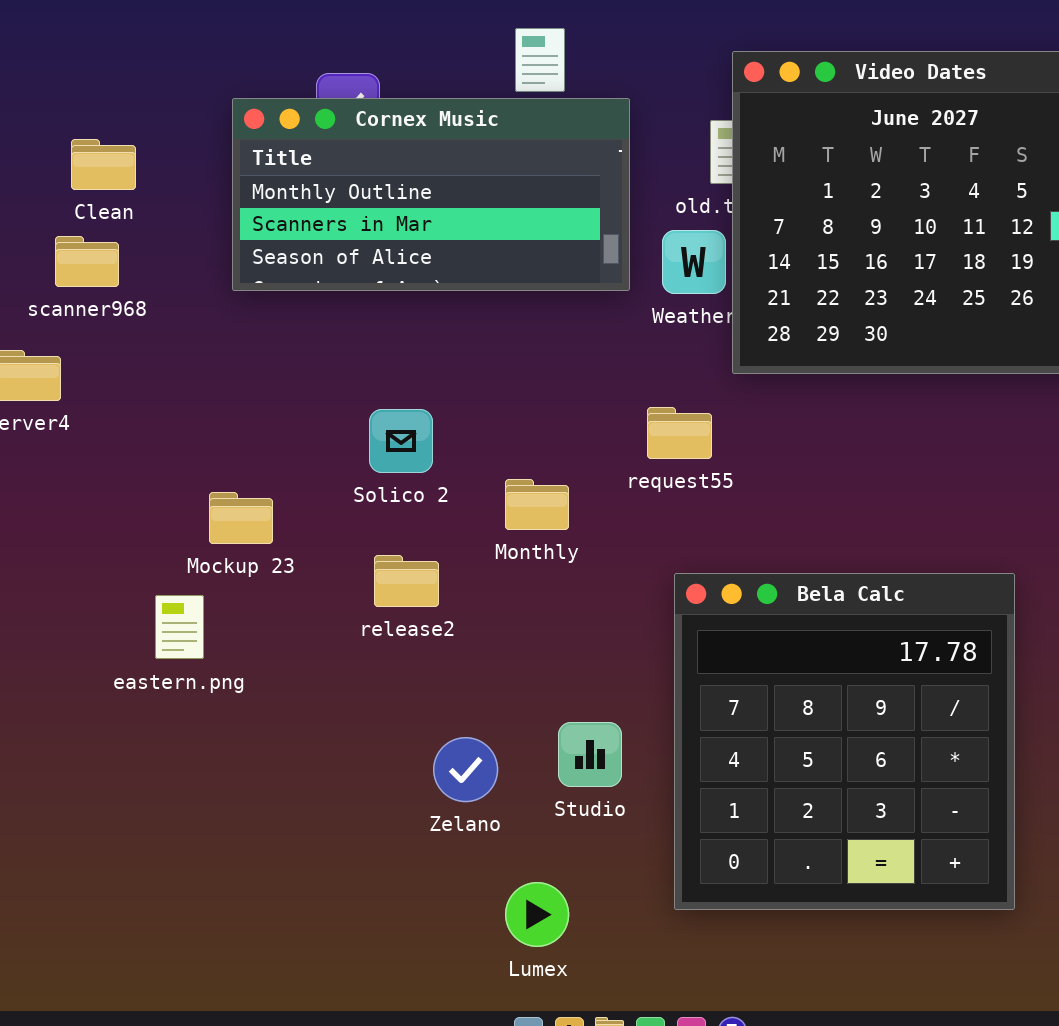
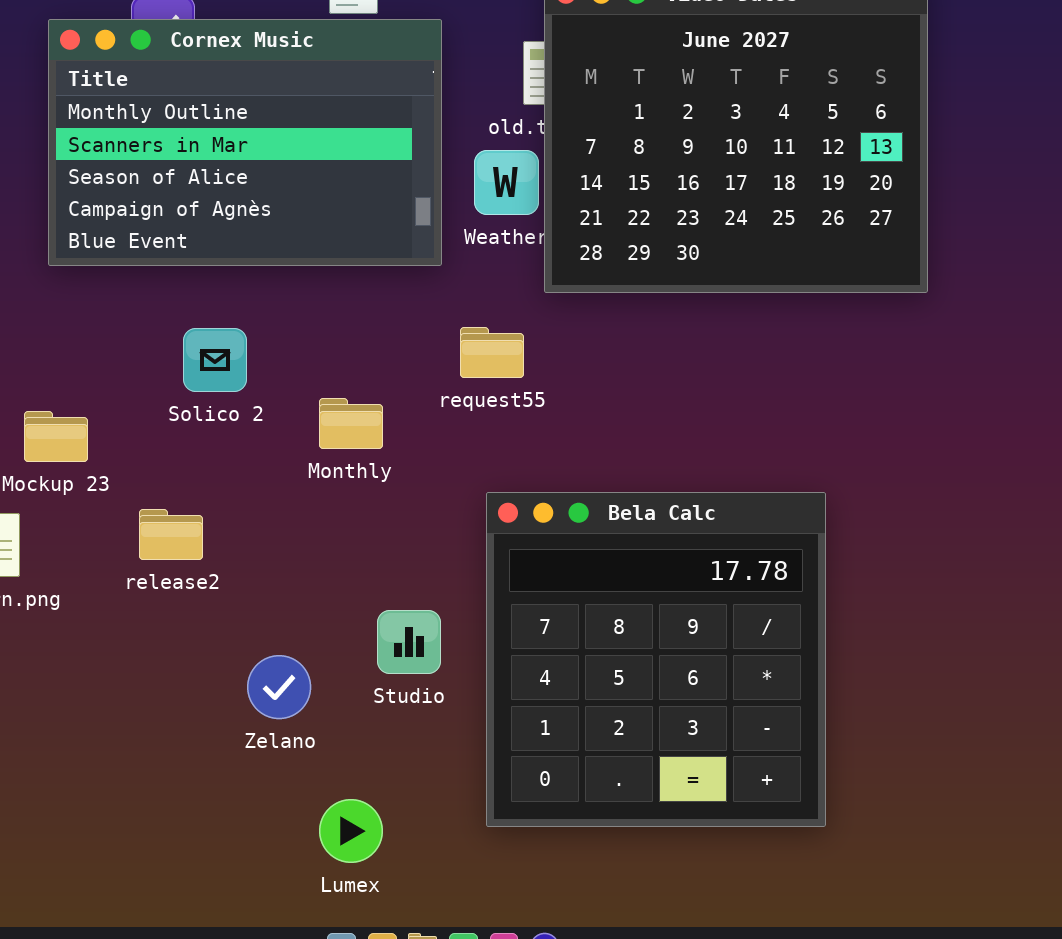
Cornex Music: [232,98,630,291] -> [48,19,442,266], resized
release2: [374,555,439,607] -> [139,509,203,560], moved
Studio: [558,722,622,787] -> [377,610,441,674], moved

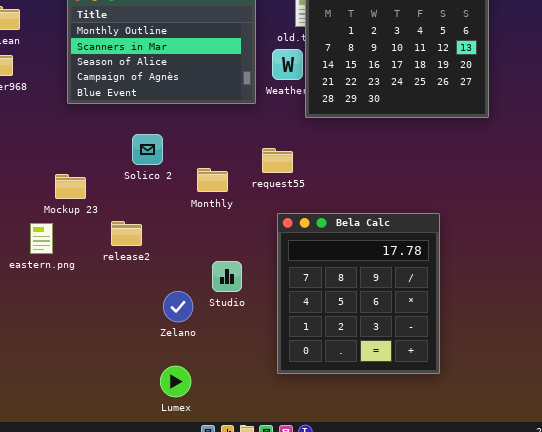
request55: [460,327,524,378] -> [262,148,293,173], moved
Studio: [377,610,441,674] -> [212,261,242,292], moved
Lumex: [319,799,383,863] -> [160,366,191,397], moved

